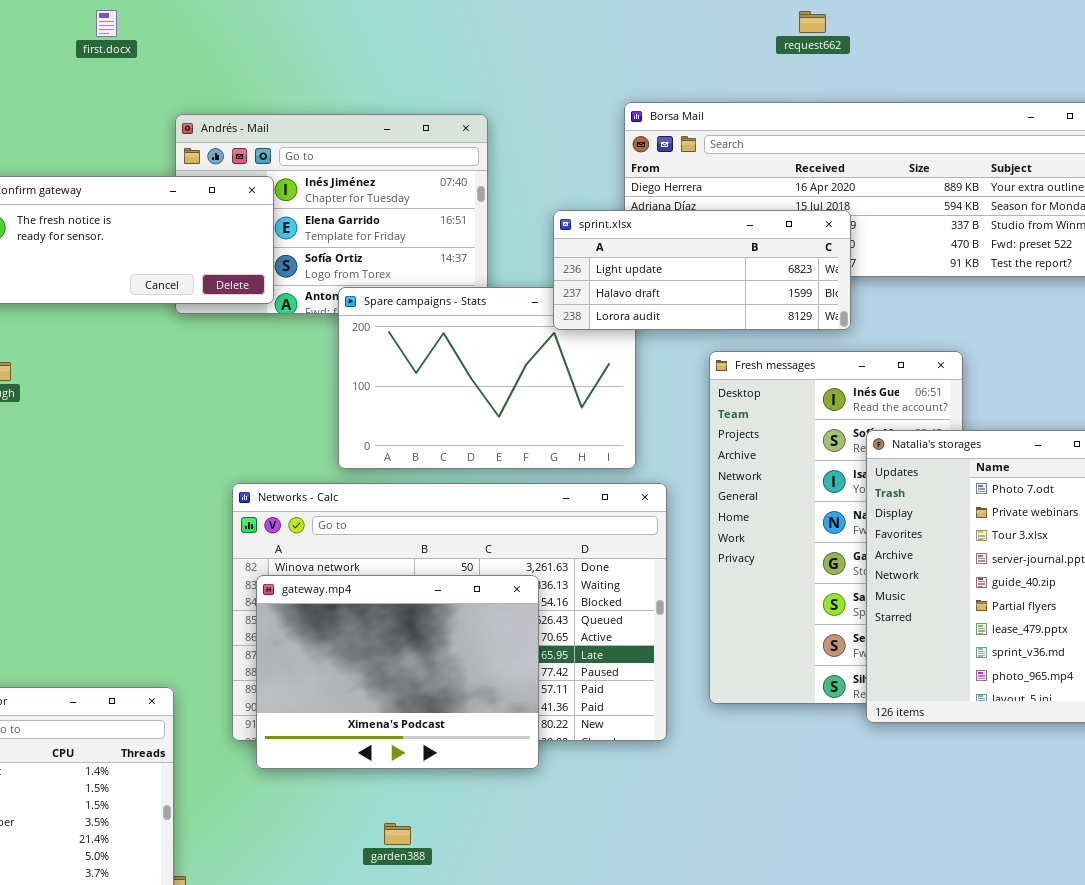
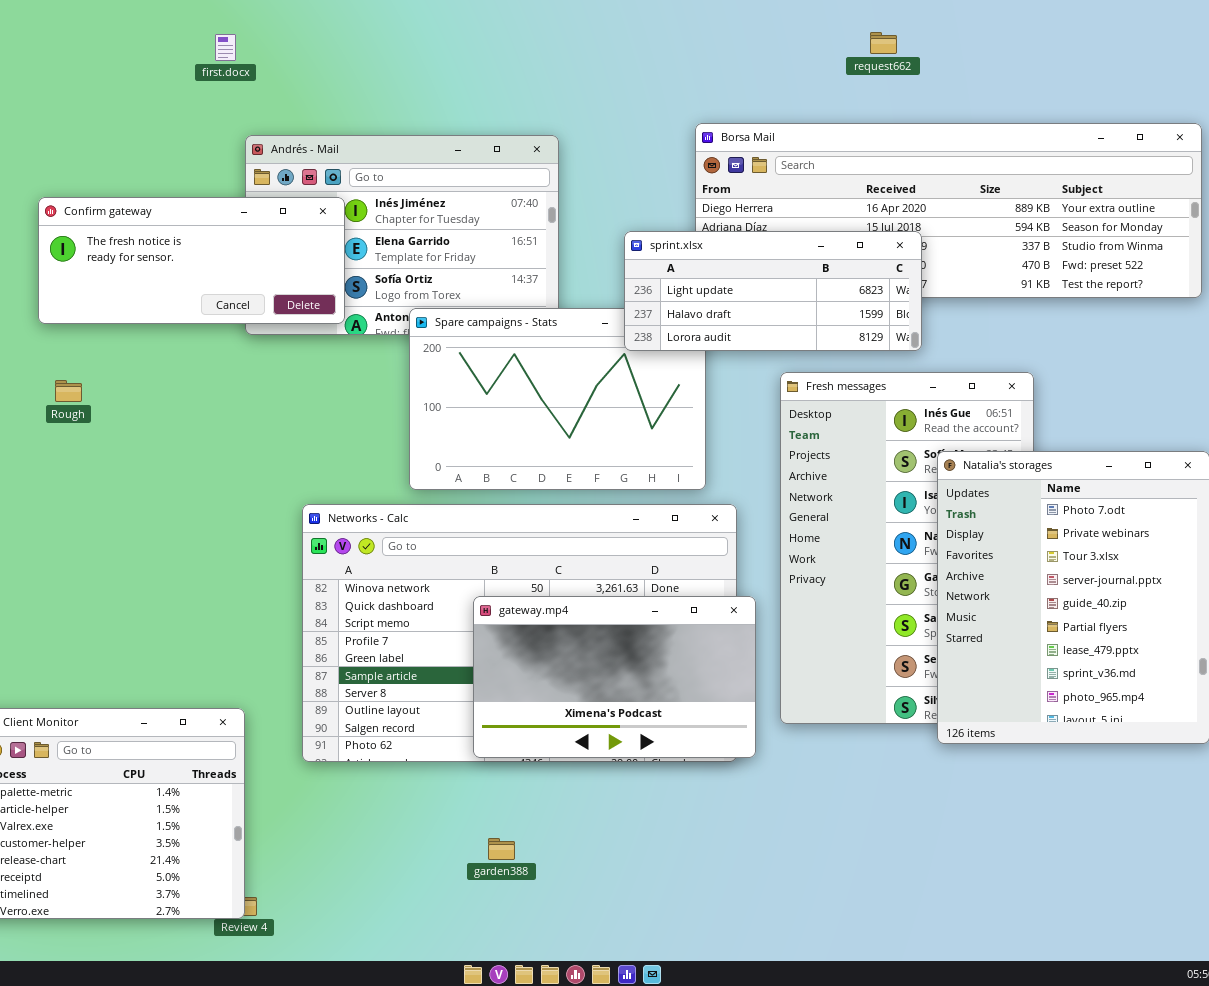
first.docx: [96,10,117,37] -> [215,34,236,61], moved
gateway.mp4: [256,575,539,769] -> [473,596,756,758], moved, resized
garden388: [384,823,411,845] -> [488,838,515,860], moved

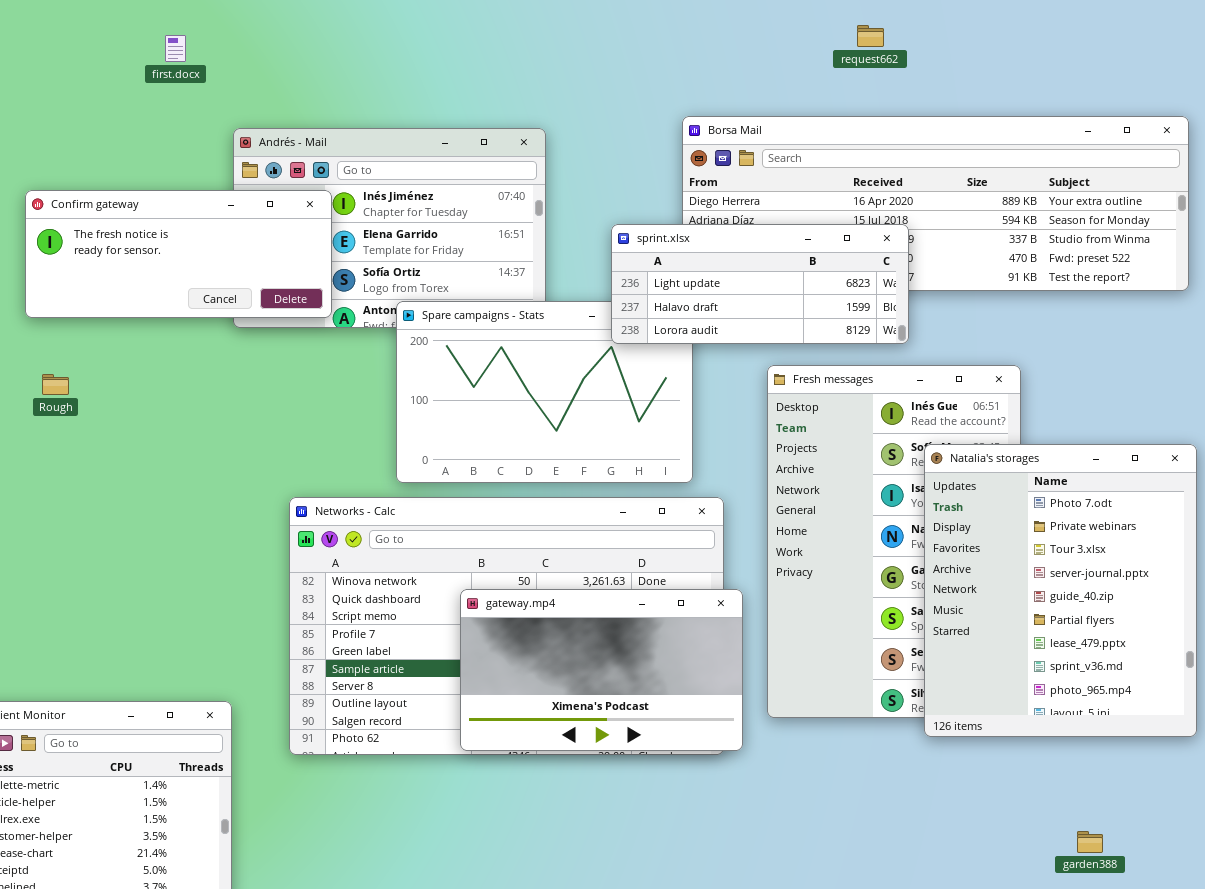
first.docx: [215,34,236,61] -> [165,35,186,62], moved
garden388: [488,838,515,860] -> [1077,831,1103,853], moved

